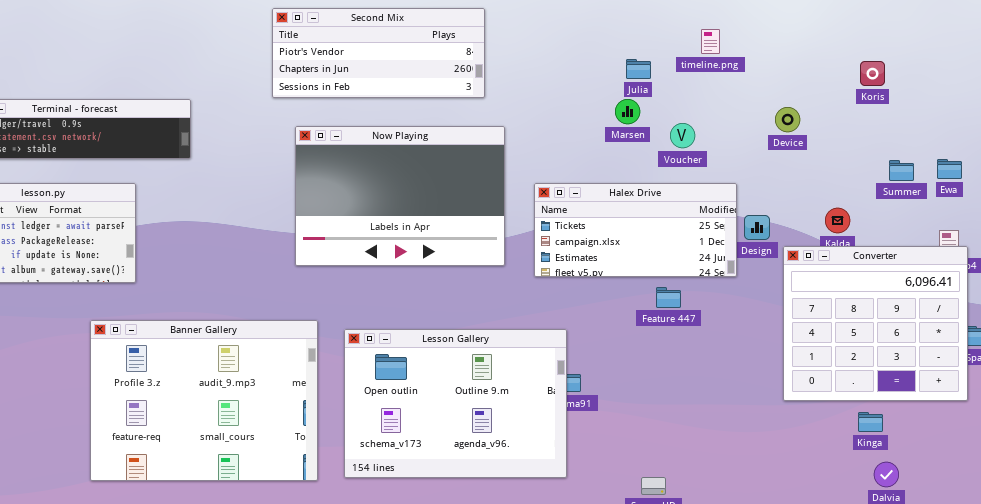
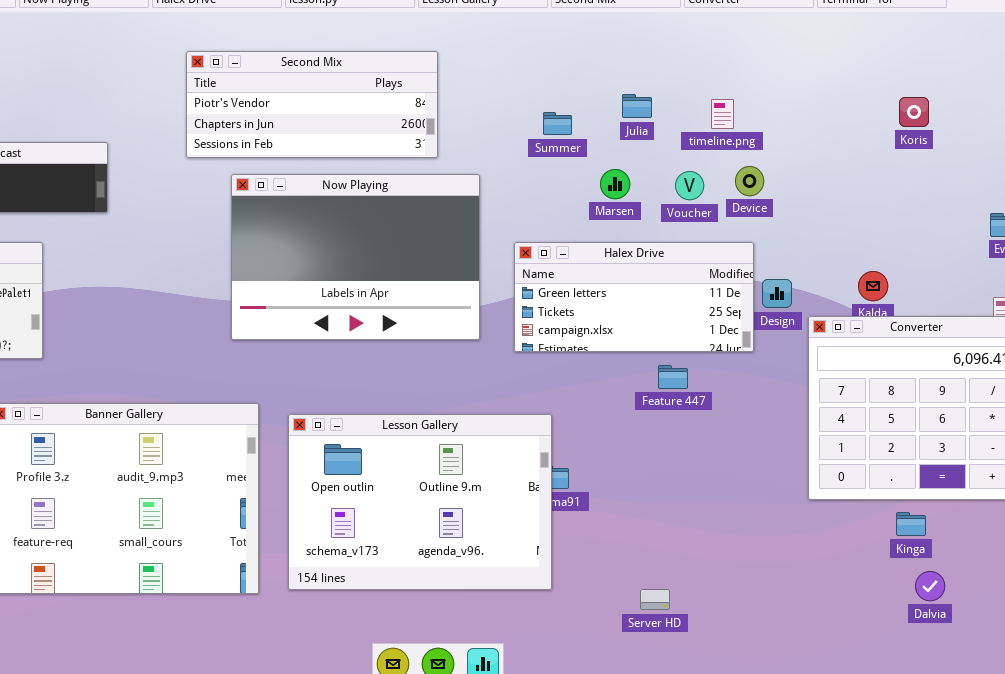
Second Mix: [272,8,485,98] -> [186,51,438,158], moved
timeline.png: [701,29,720,54] -> [711,99,734,129], moved
Marsen: [615,99,640,124] -> [600,169,630,199], moved
Device: [775,107,800,132] -> [735,166,764,196], moved
Summer: [889,160,914,181] -> [543,112,572,135], moved
Halex Drive: [534,183,737,277] -> [514,242,754,352], scrolled up 1 row

